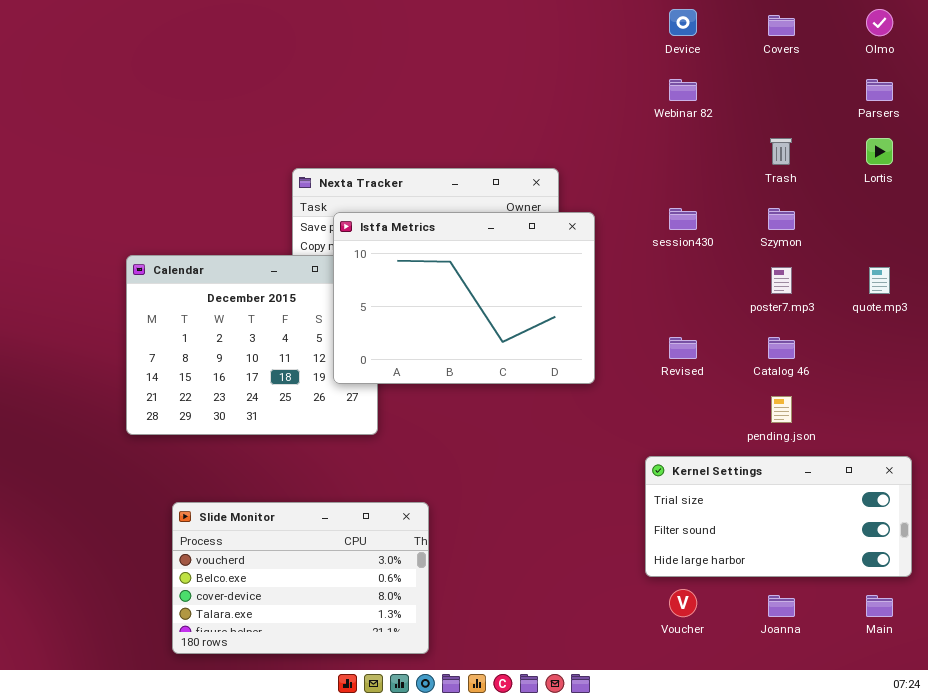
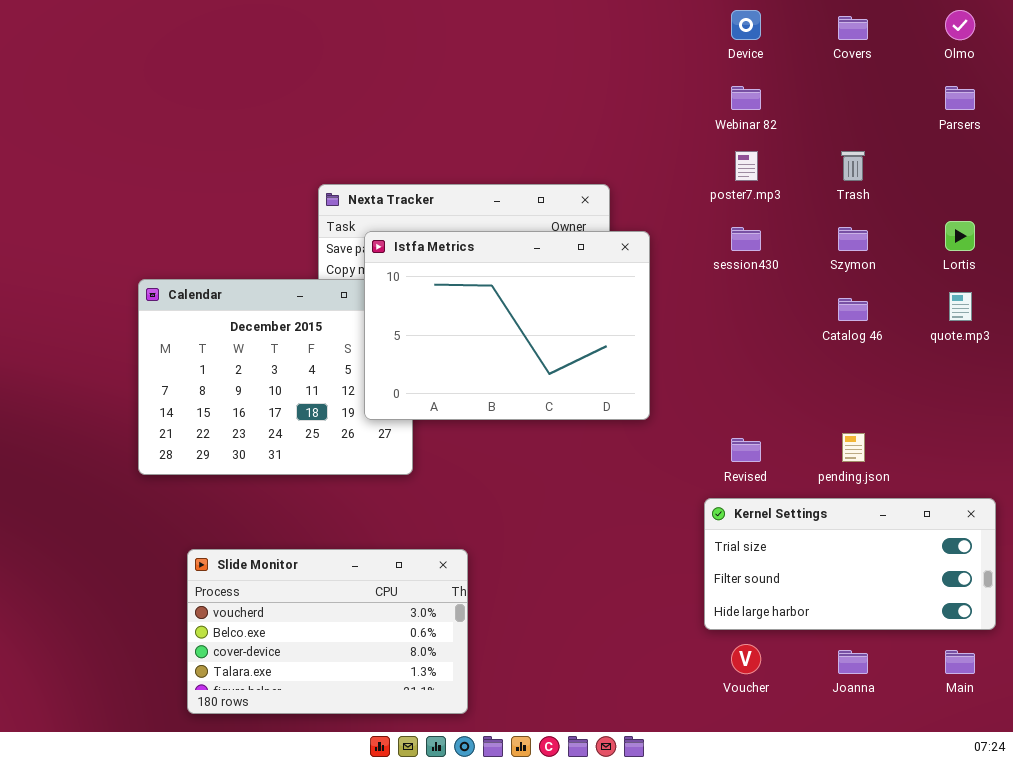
Lortis: [866,138,893,165] -> [945,221,975,251], moved
poster7.mp3: [771,267,792,294] -> [735,151,758,181], moved
Revised: [669,337,697,359] -> [731,438,761,462], moved
Catalog 46: [768,337,795,359] -> [838,298,868,321], moved

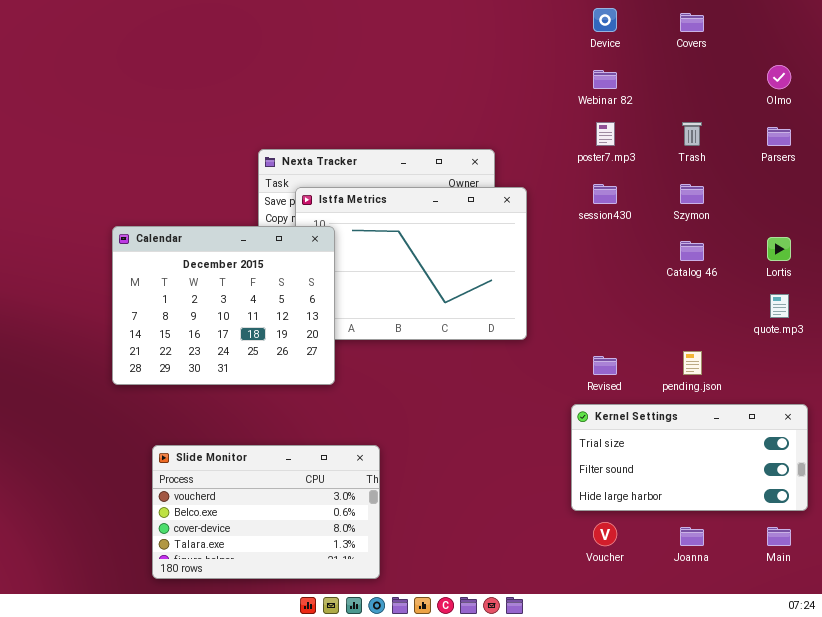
Olmo: [945,10,975,40] -> [767,65,791,89], moved
Parsers: [945,86,975,110] -> [767,127,791,146], moved
Lortis: [945,221,975,251] -> [767,237,791,261], moved
Calendar: [138,279,413,475] -> [112,226,335,385], raised
quote.mp3: [949,292,972,321] -> [770,294,789,318], moved

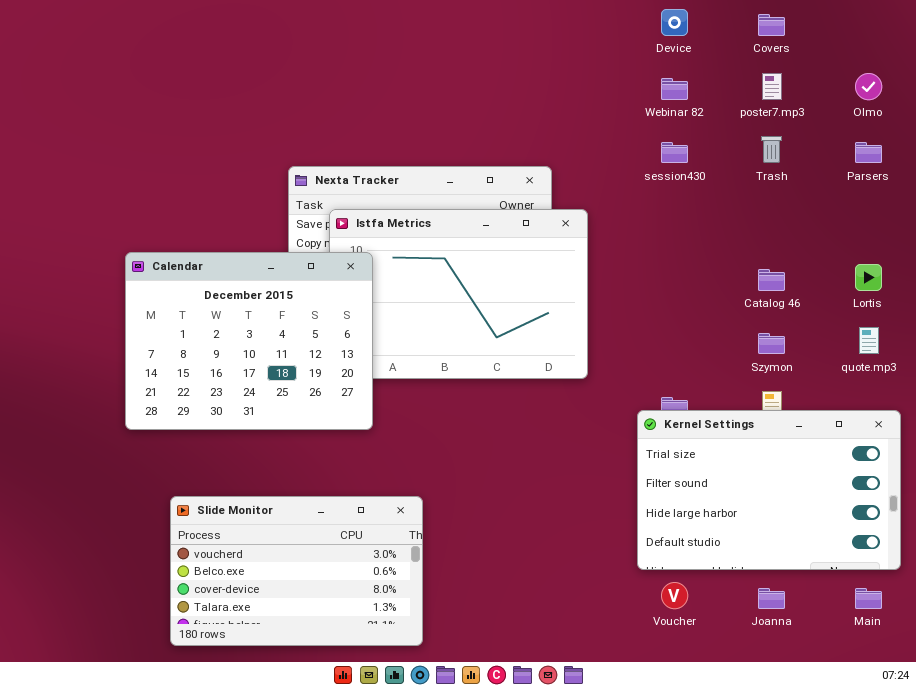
poster7.mp3: [596,122,615,146] -> [762,73,782,100], moved
session430: [593,184,617,204] -> [661,142,688,163], moved
Szymon: [680,184,704,204] -> [758,333,785,354], moved
Kernel Settings: [571,404,808,511] -> [637,410,901,570], resized

